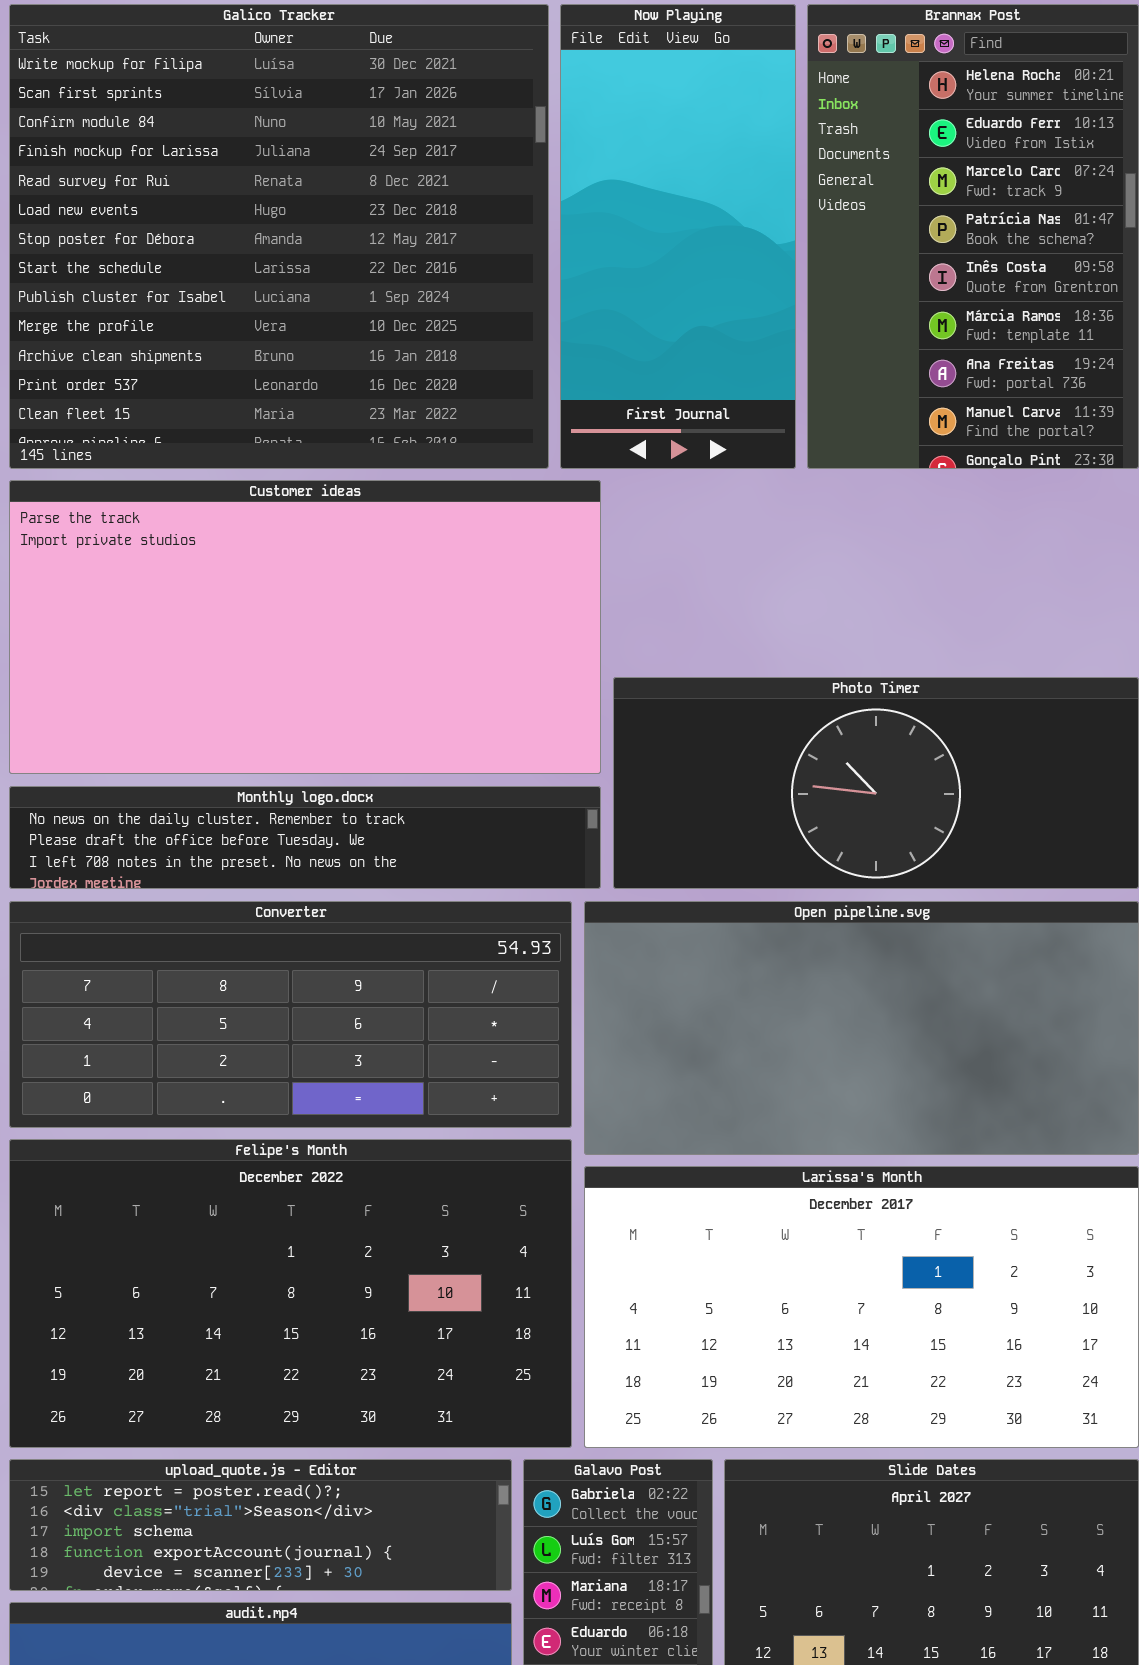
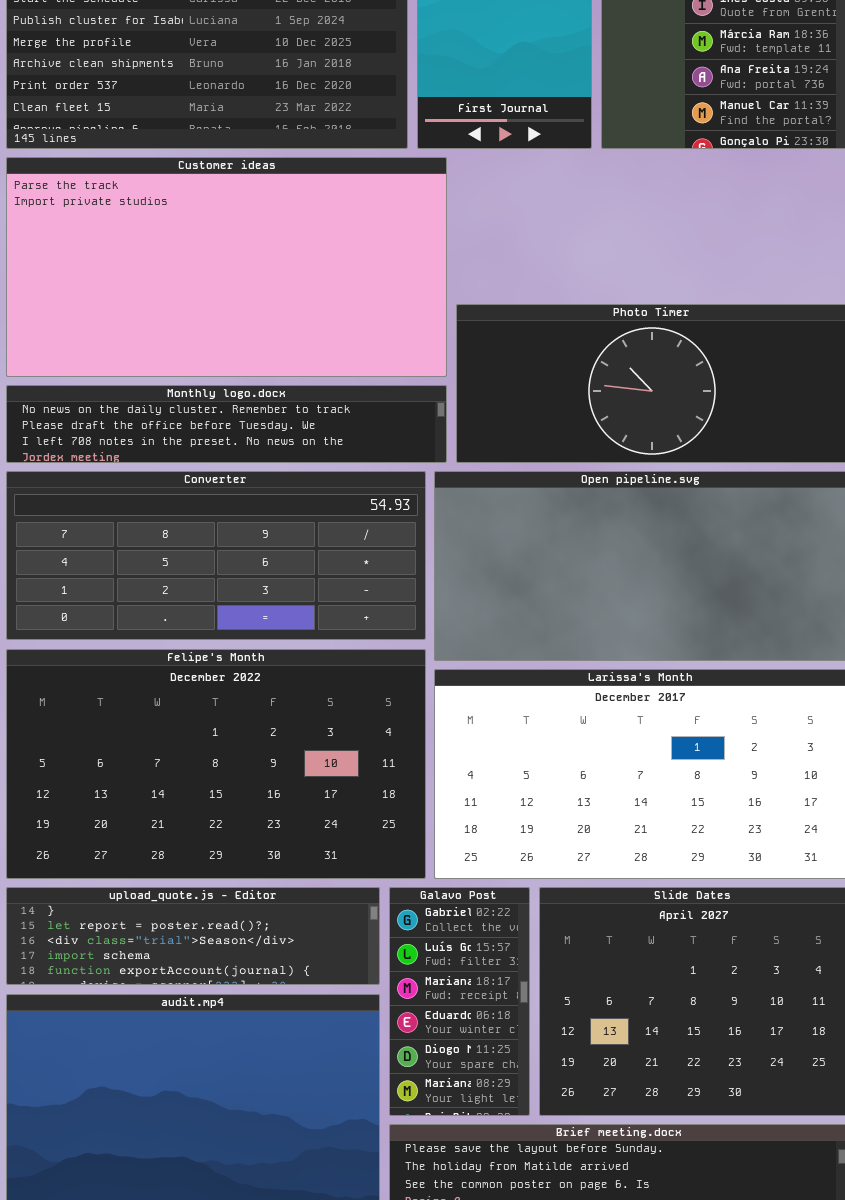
upload_quote.js - Editor: [9,1459,512,1591] -> [6,887,380,985], scrolled up 1 row

